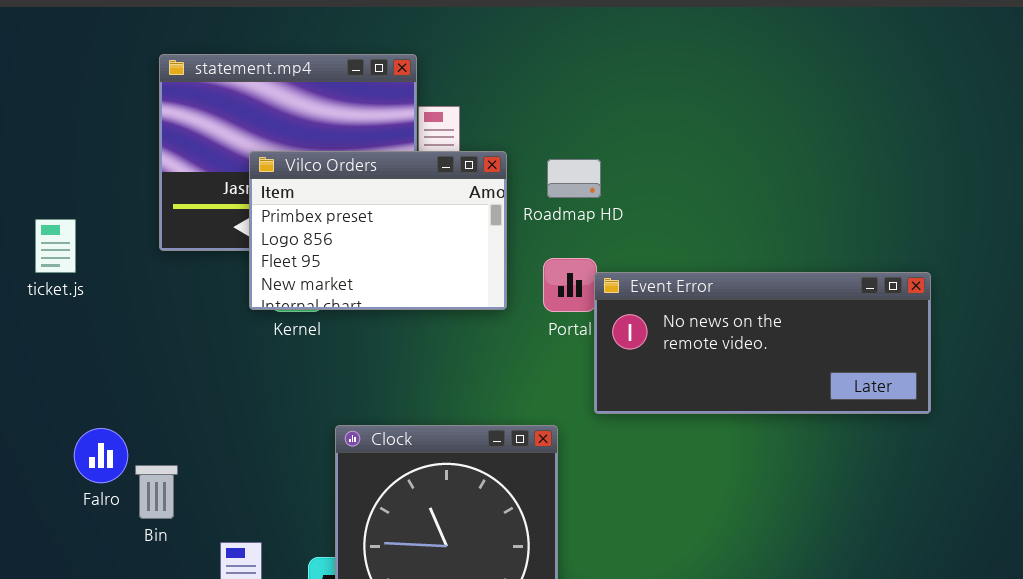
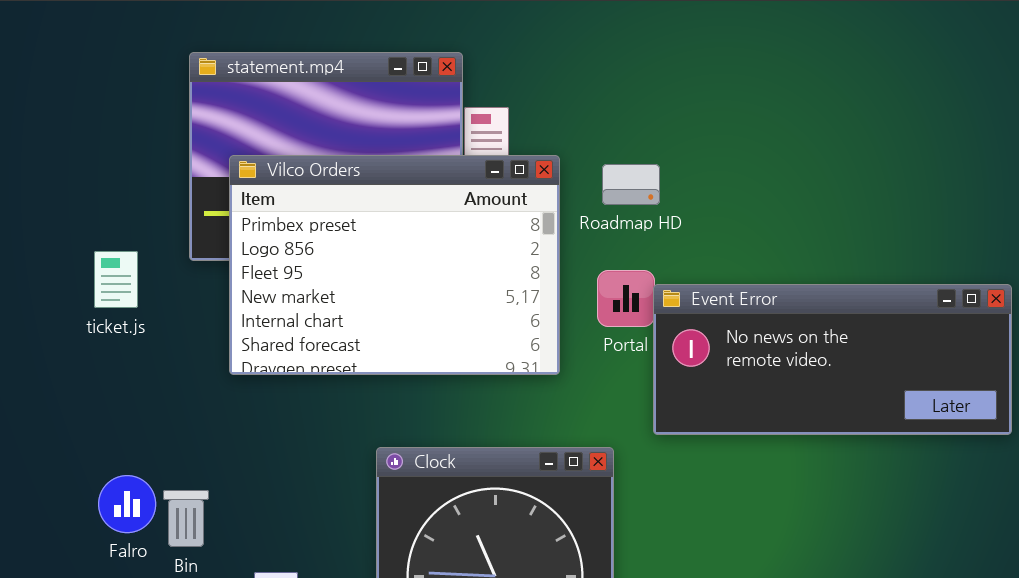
Vilco Orders: [249,151,507,310] -> [229,155,560,375], resized
ticket.js: [35,219,76,273] -> [94,251,138,308], moved
Falro: [74,428,128,483] -> [98,475,156,533], moved

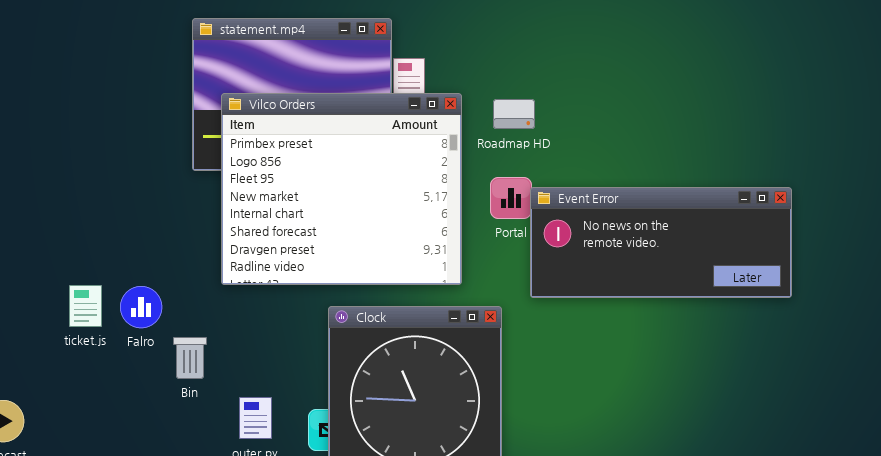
Vilco Orders: [229,155,560,375] -> [221,93,462,285], resized
ticket.js: [94,251,138,308] -> [69,285,102,327], moved
Falro: [98,475,156,533] -> [120,286,162,328], moved

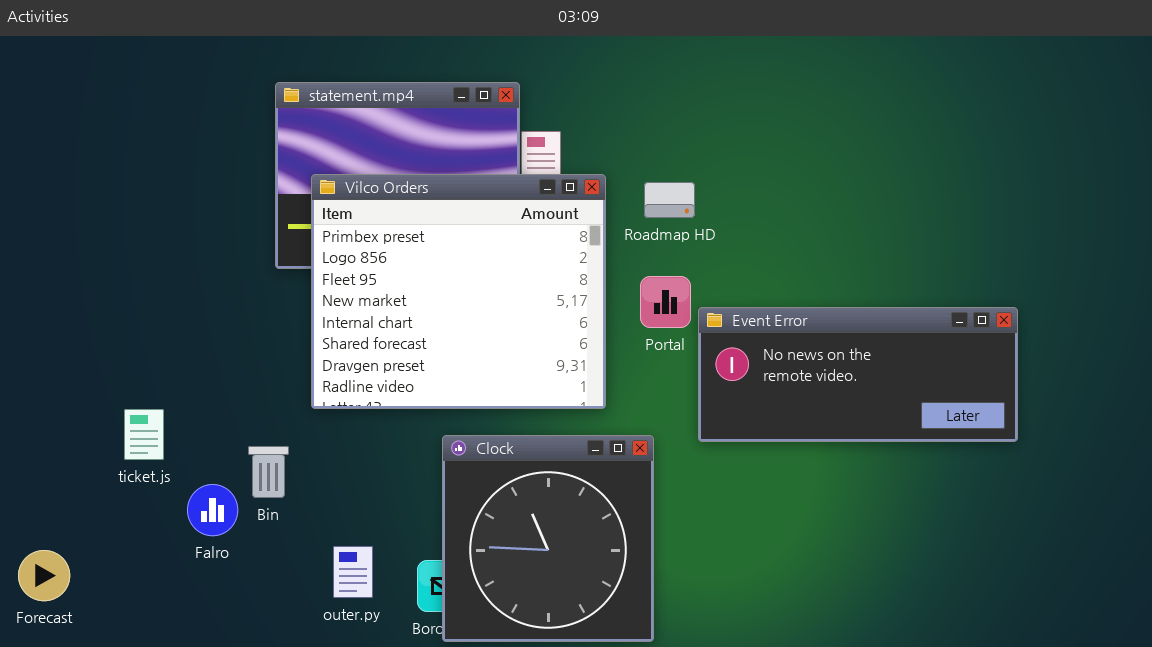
Event Error: [530,187,792,298] -> [698,307,1018,442], moved
Falro: [120,286,162,328] -> [187,484,238,536], moved
Bin: [173,337,207,379] -> [248,446,289,498], moved

